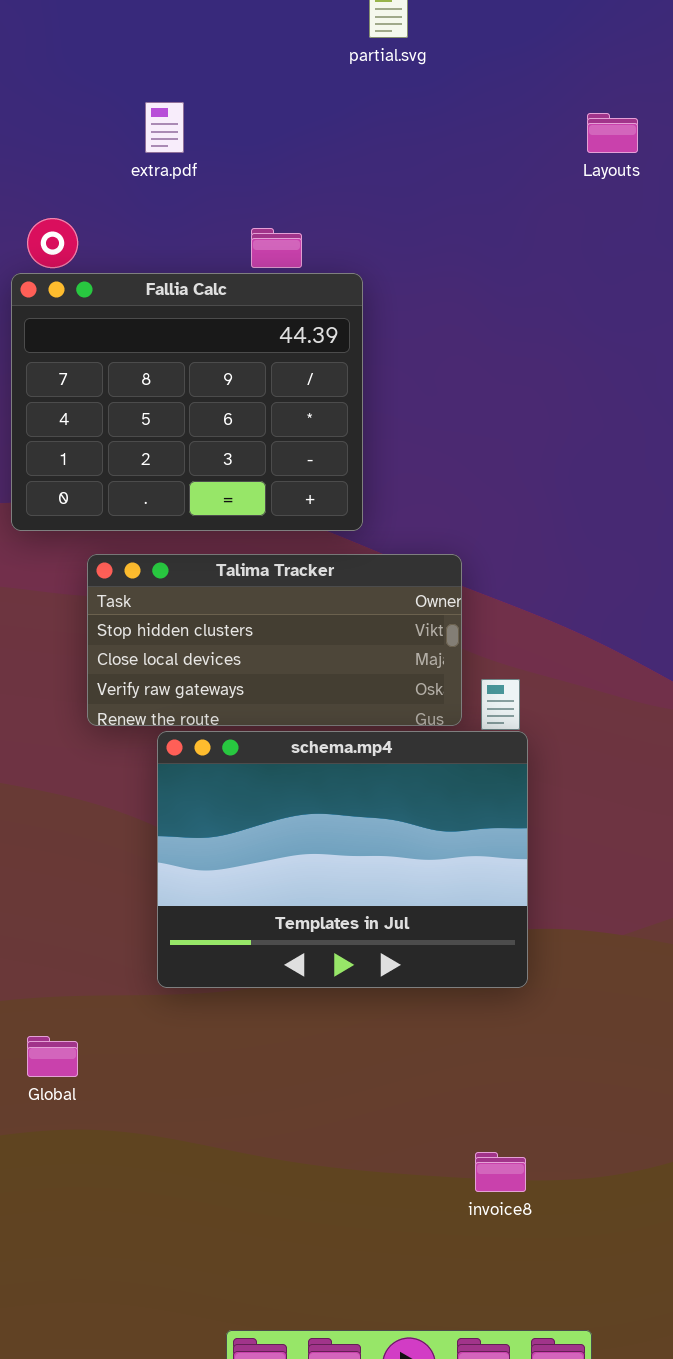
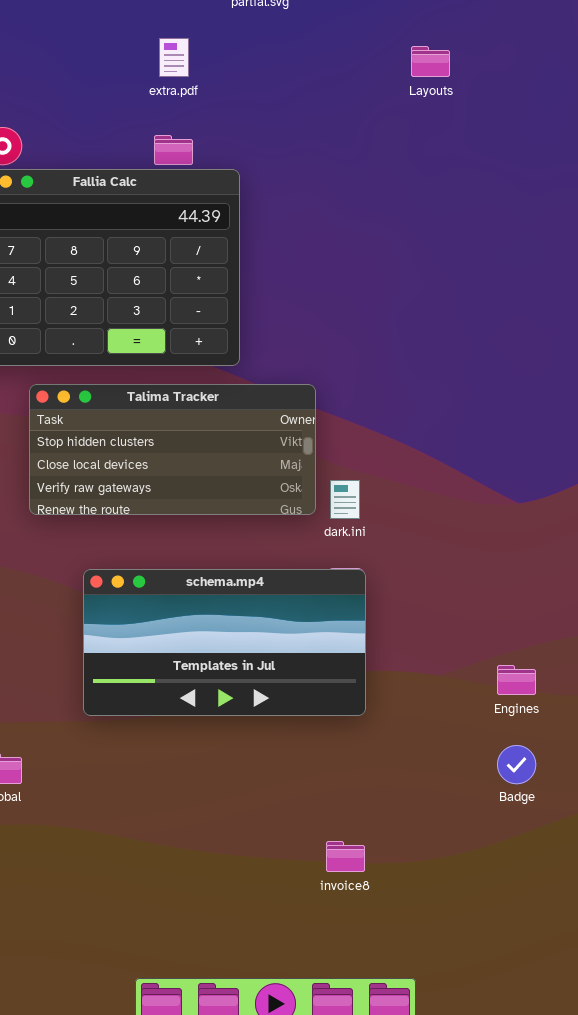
extra.pdf: [145,102,184,153] -> [159,38,189,77], moved
schema.mp4: [157,731,528,988] -> [83,569,366,716], resized

